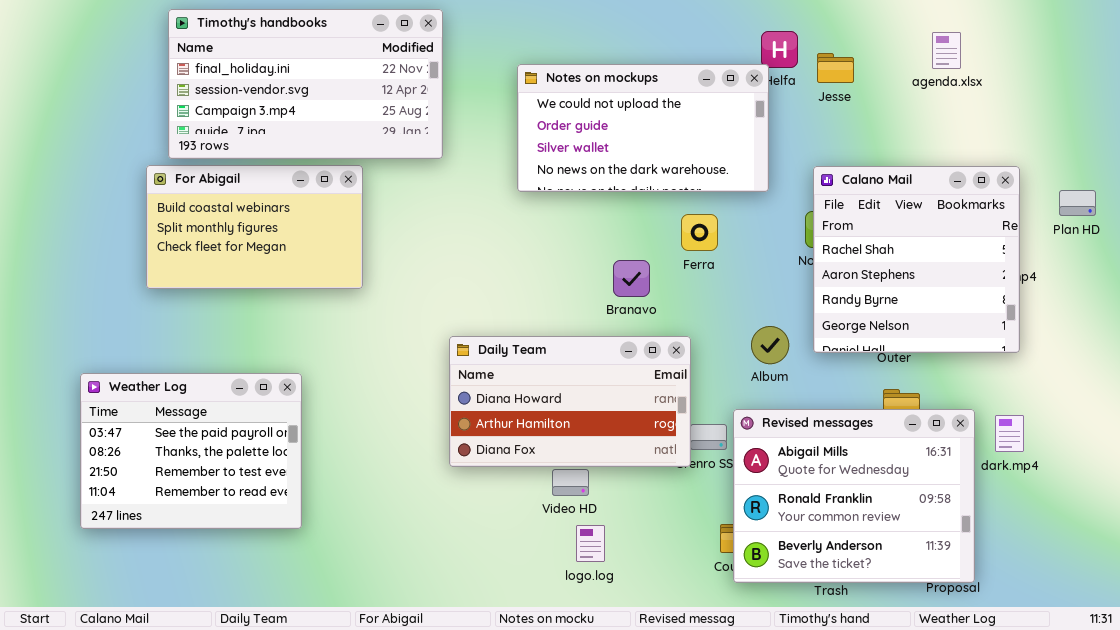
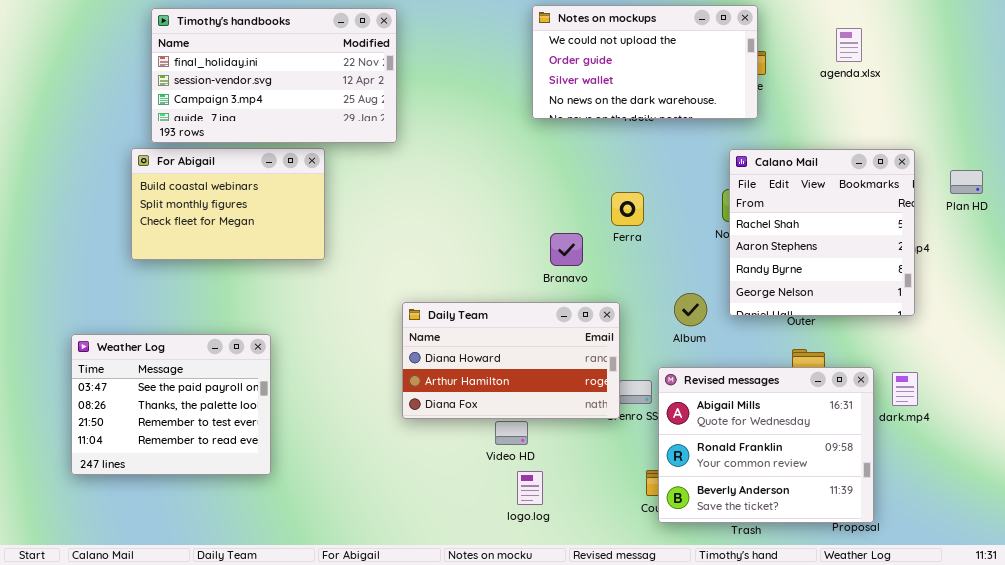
Notes on mockups: [517,64,769,192] -> [532,5,758,119], moved

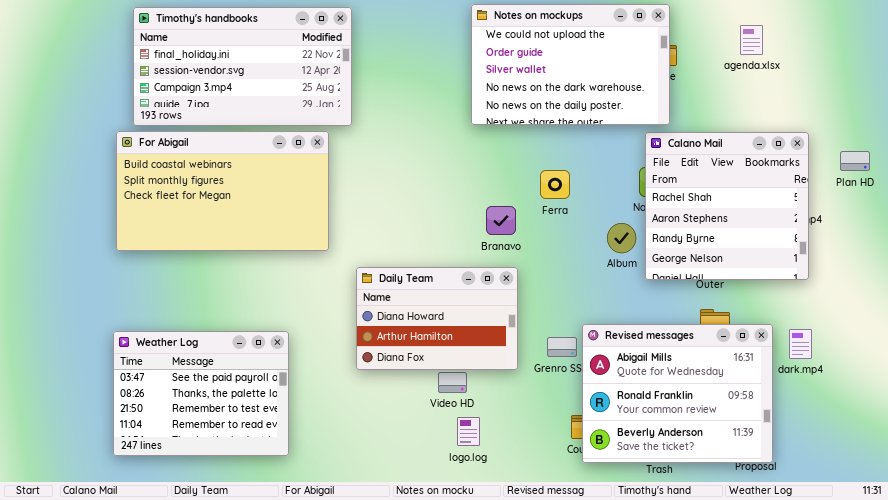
Notes on mockups: [532,5,758,119] -> [471,4,670,125], resized
For Abigail: [131,148,325,260] -> [116,131,329,251], resized
Album: [674,293,707,326] -> [607,223,636,253], moved
Daily Team: [402,302,620,419] -> [356,267,518,370], resized
Weather Log: [71,334,271,475] -> [113,331,289,456], moved

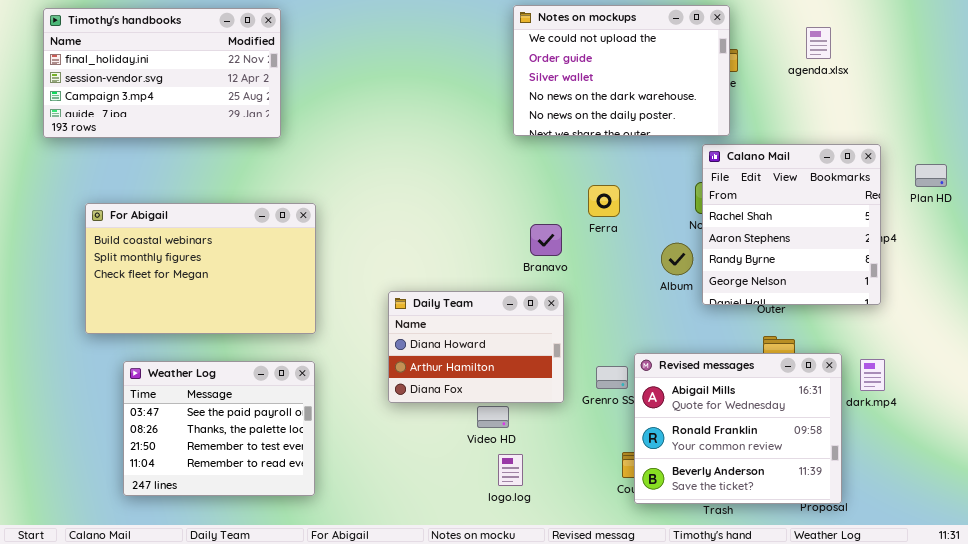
Timothy's handbooks: [133,7,352,126] -> [43,8,281,138], moved
For Abigail: [116,131,329,251] -> [85,203,316,334], moved

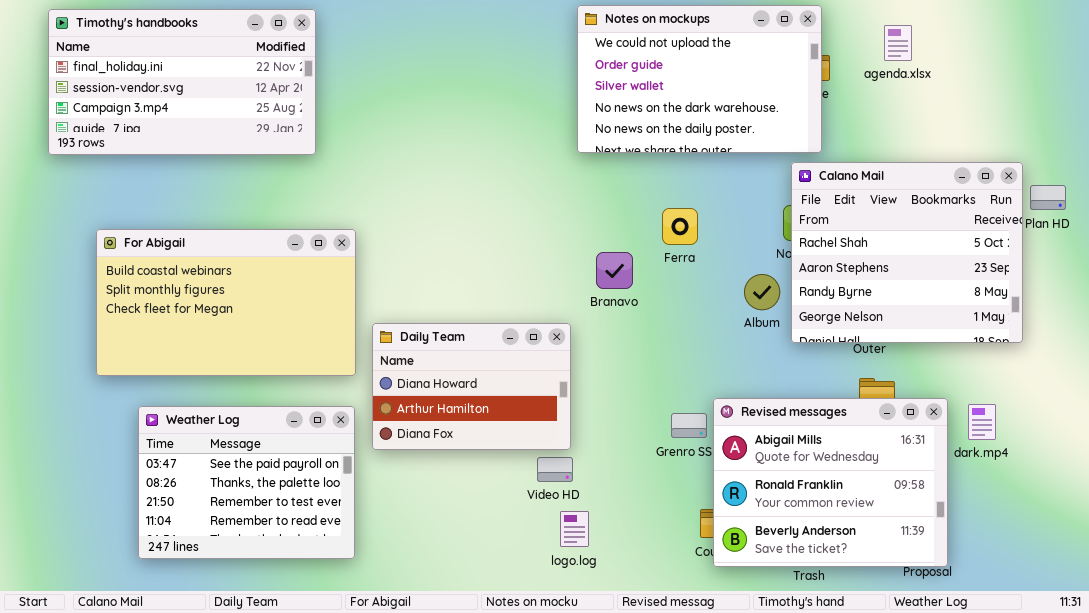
agenda.xlsx: [806,27,831,59] -> [884,25,912,61], moved
Calano Mail: [702,144,881,305] -> [791,162,1023,343], resized
Daily Team: [388,291,564,403] -> [372,323,571,450], moved

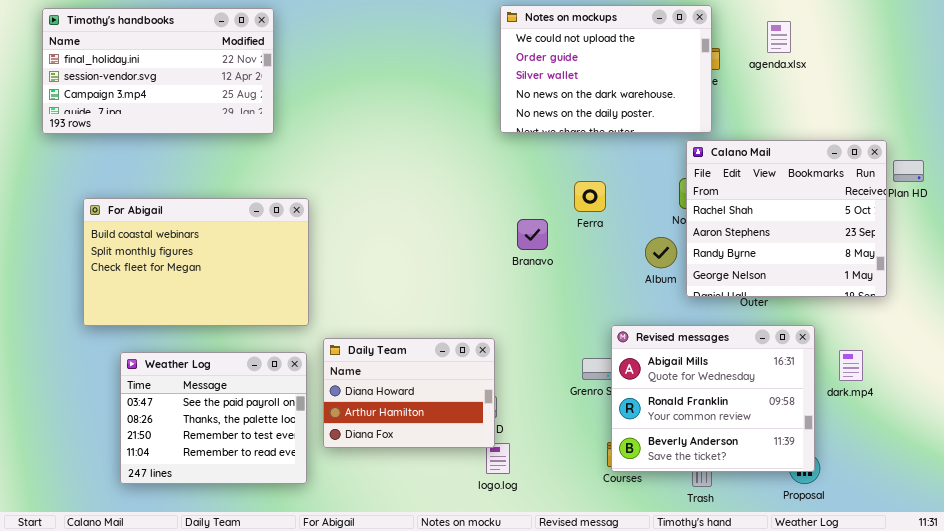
Daily Team: [372,323,571,450] -> [323,338,495,448], moved
Revised messages: [713,398,948,567] -> [611,325,815,472], moved

